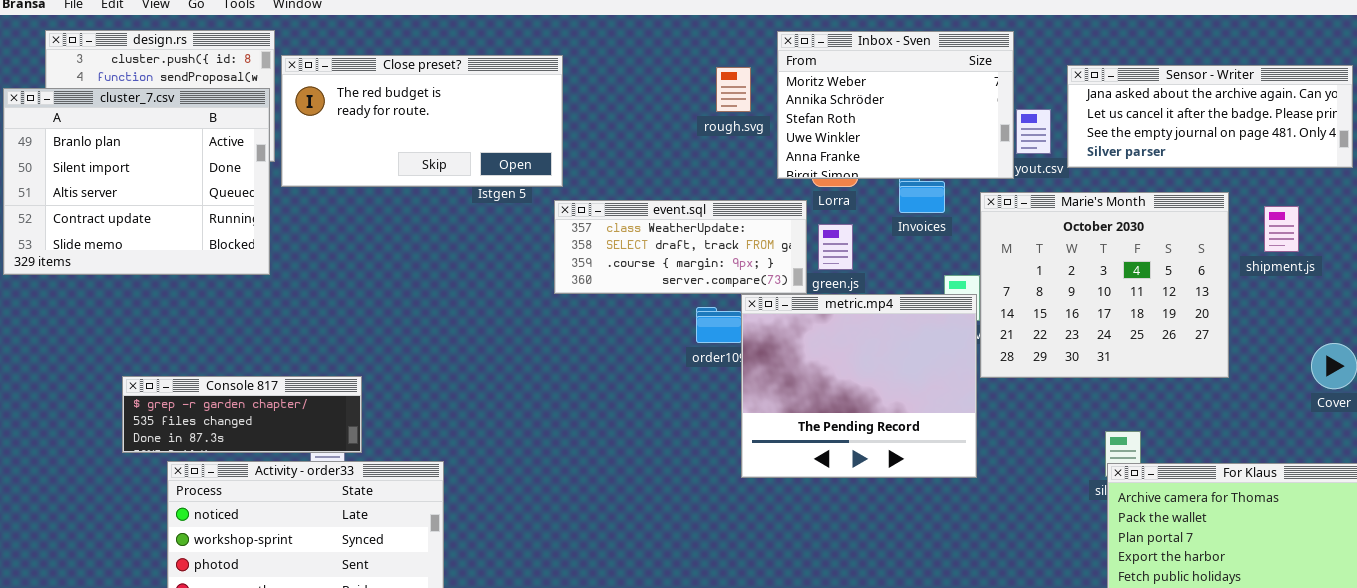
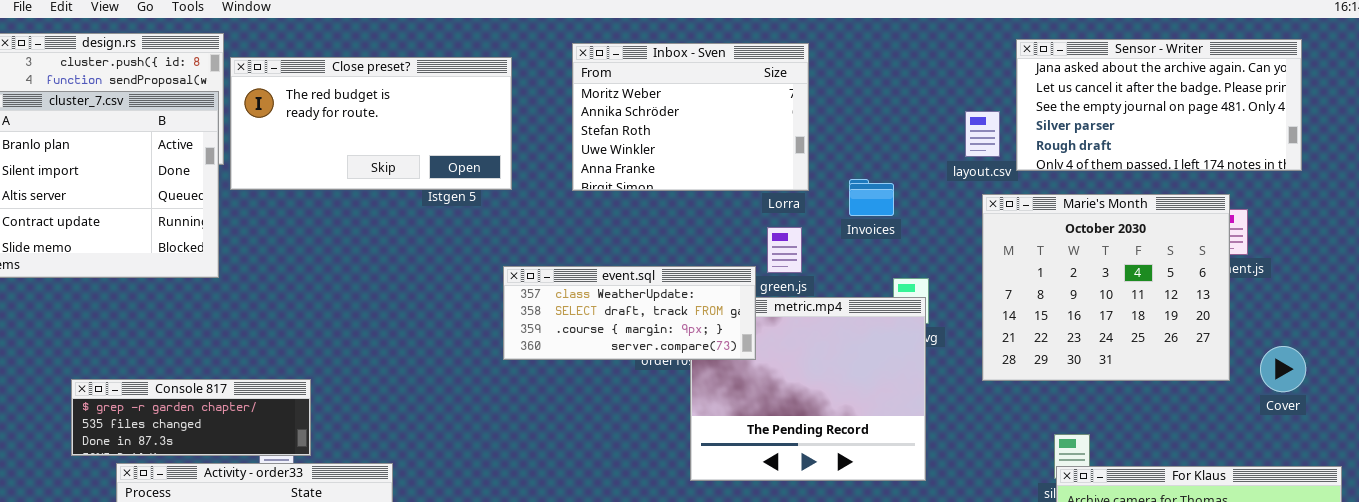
Inbox - Sven: [777,31,1014,179] -> [572,43,809,191], moved
Sensor - Writer: [1067,65,1353,168] -> [1016,39,1302,171], resized
Marie's Month: [980,192,1229,378] -> [982,194,1230,381], moved
event.sql: [554,200,807,294] -> [503,266,756,360], moved

